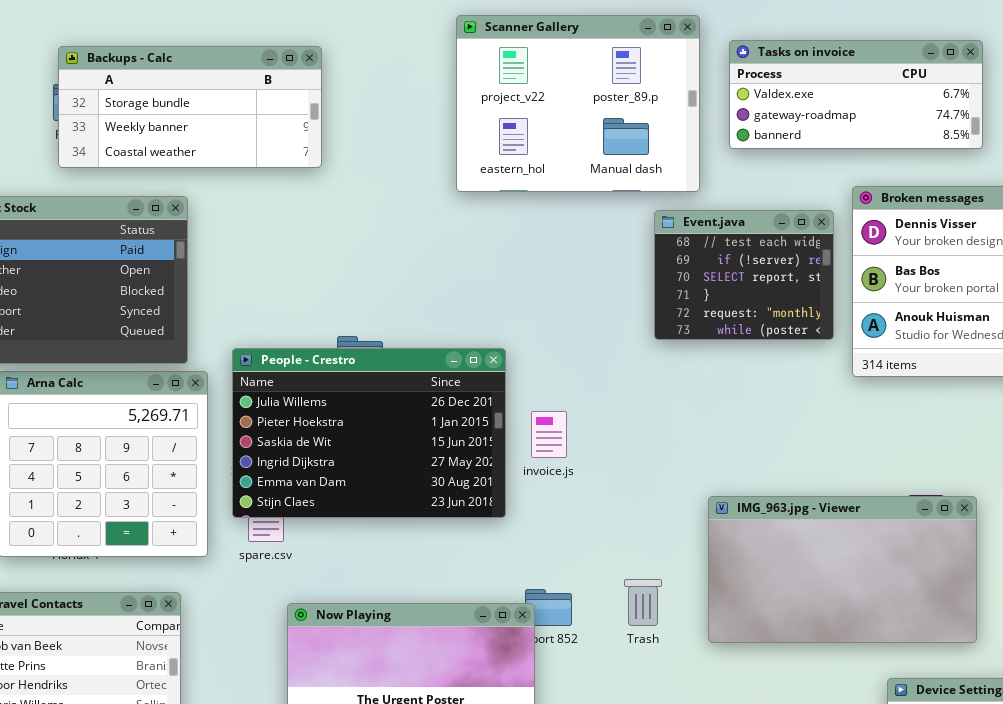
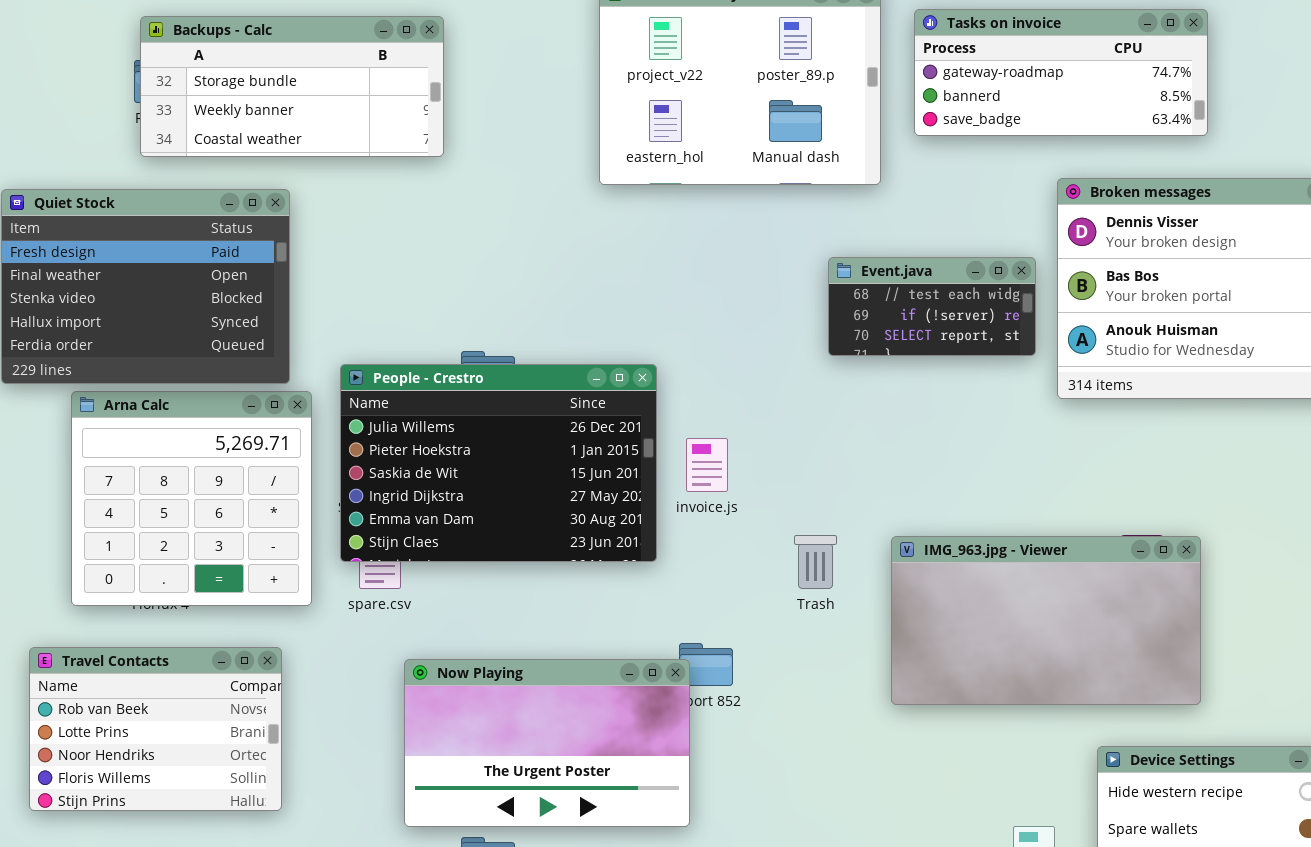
Tasks on invoice: [729,40,983,149] -> [914,9,1208,136], scrolled down 1 row
Event.java: [654,210,834,340] -> [828,257,1036,356], resized
Trash: [624,579,662,626] -> [794,535,837,589], moved

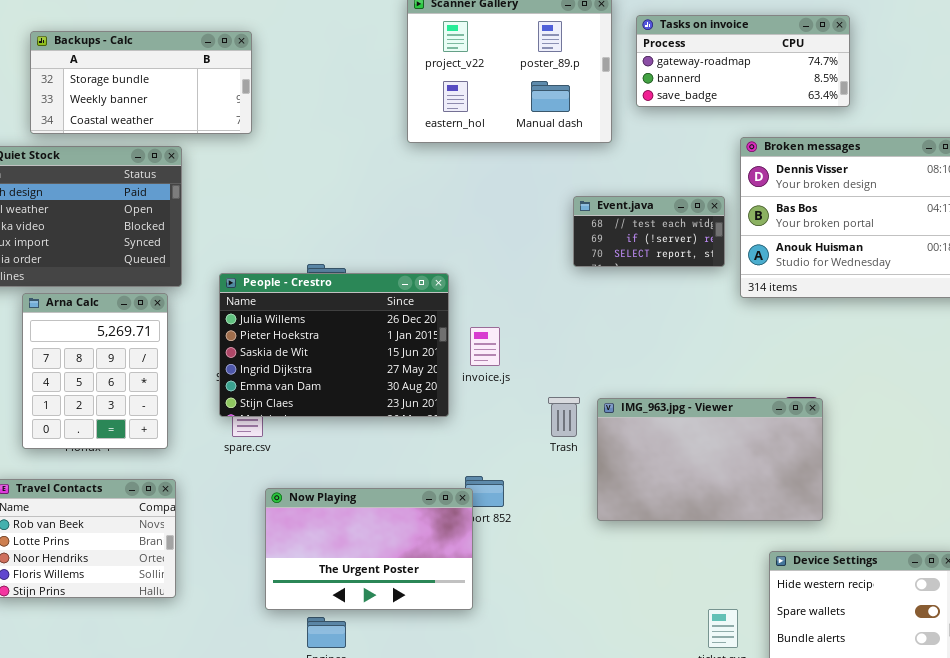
Backups - Calc: [140,16,444,157] -> [30,31,252,134], moved
Arna Calc: [71,391,312,606] -> [22,293,168,449], resized
IMG_963.jpg - Viewer: [891,536,1201,705] -> [597,398,823,521], moved

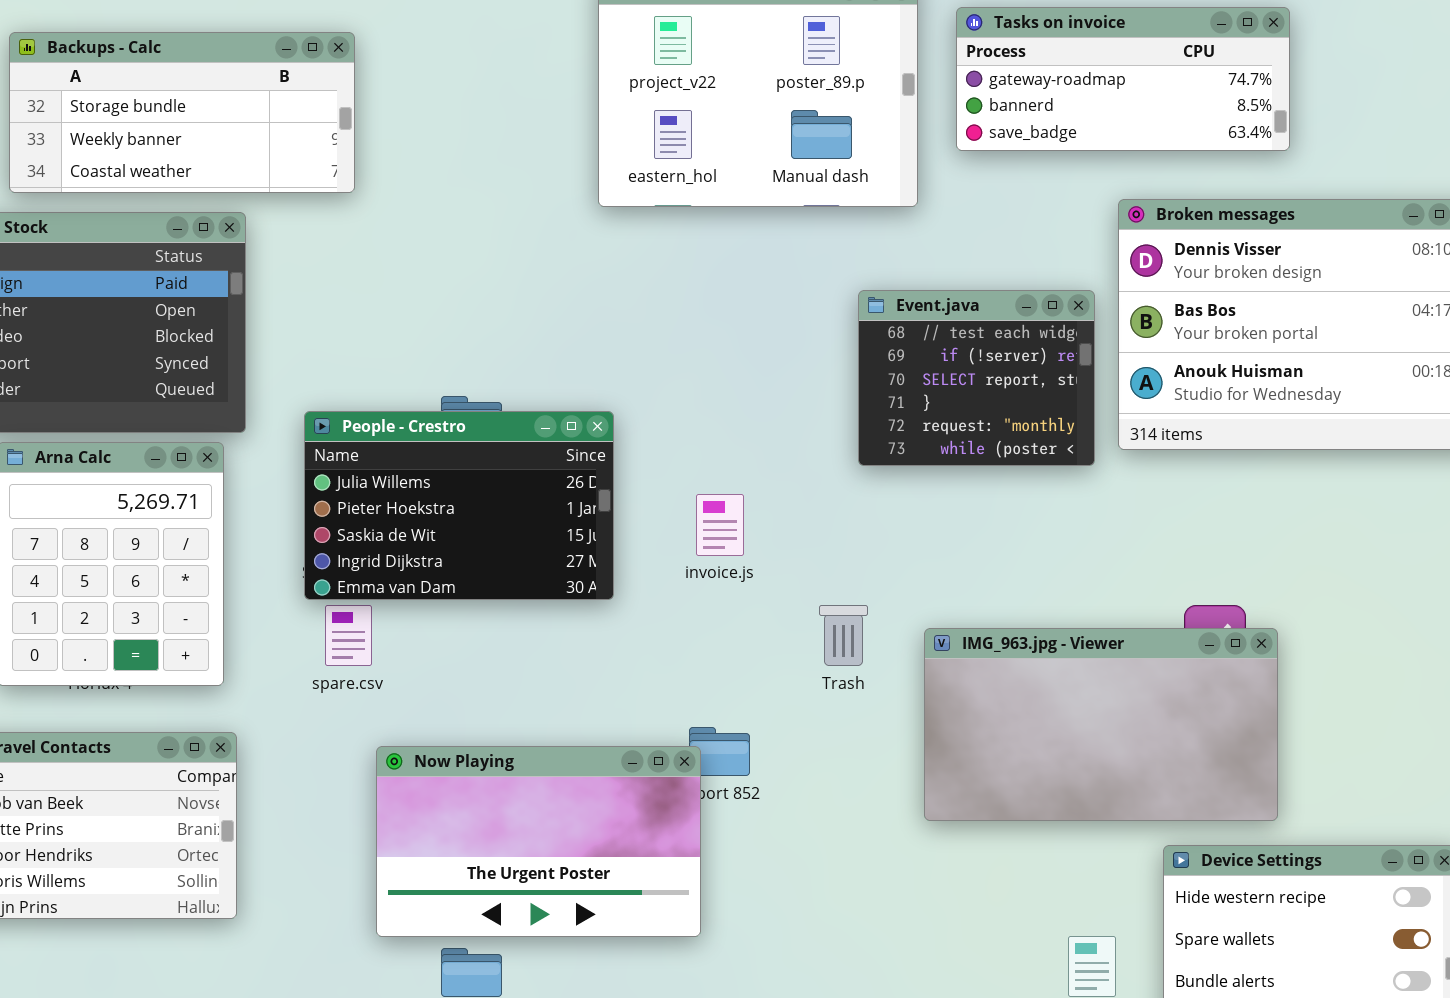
Event.java: [573,196,725,267] -> [858,290,1095,466], resized
People - Crestro: [219,273,449,417] -> [304,411,614,600], resized
IMG_963.jpg - Viewer: [597,398,823,521] -> [924,628,1278,821], moved

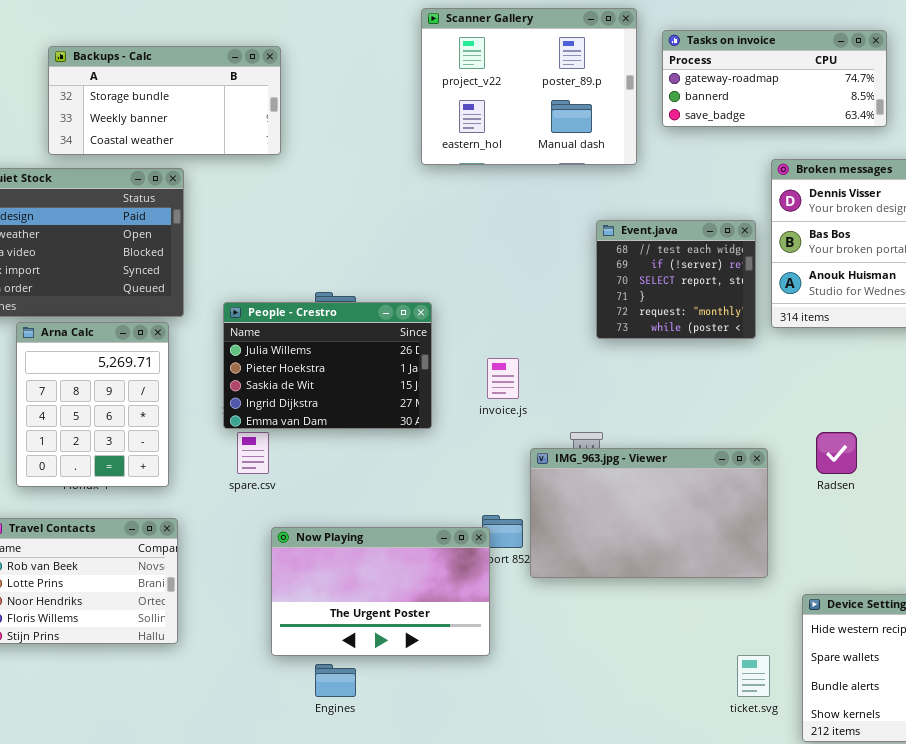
Backups - Calc: [9,32,355,193] -> [48,46,281,155], moved
IMG_963.jpg - Viewer: [924,628,1278,821] -> [530,448,768,578], moved

